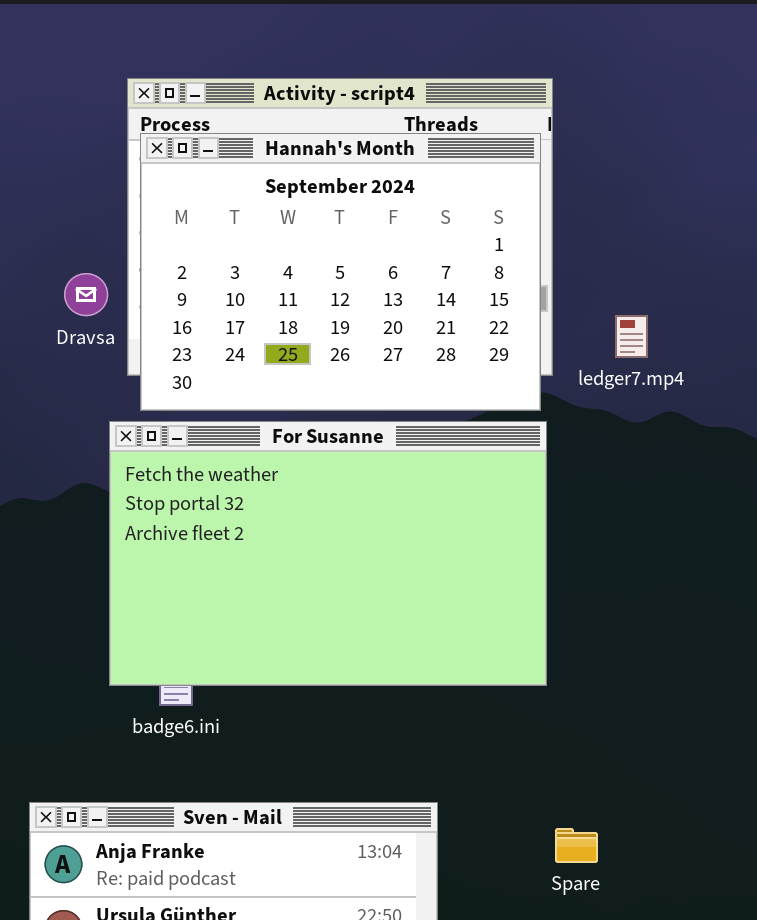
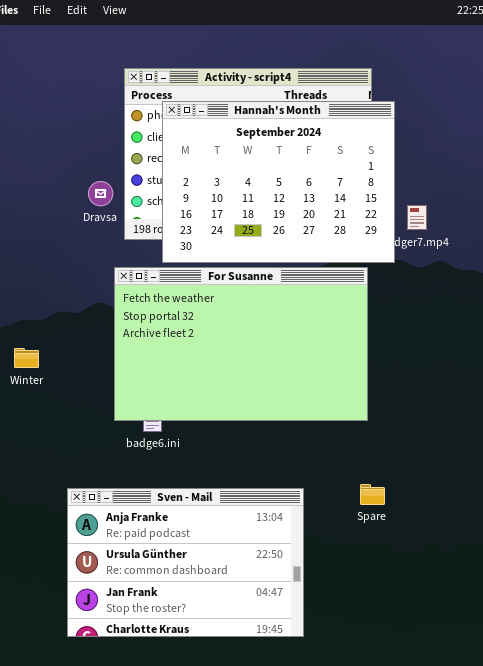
Hannah's Month: [140,133,541,411] -> [162,101,395,263], moved
Spare: [555,828,598,863] -> [360,484,385,505], moved

